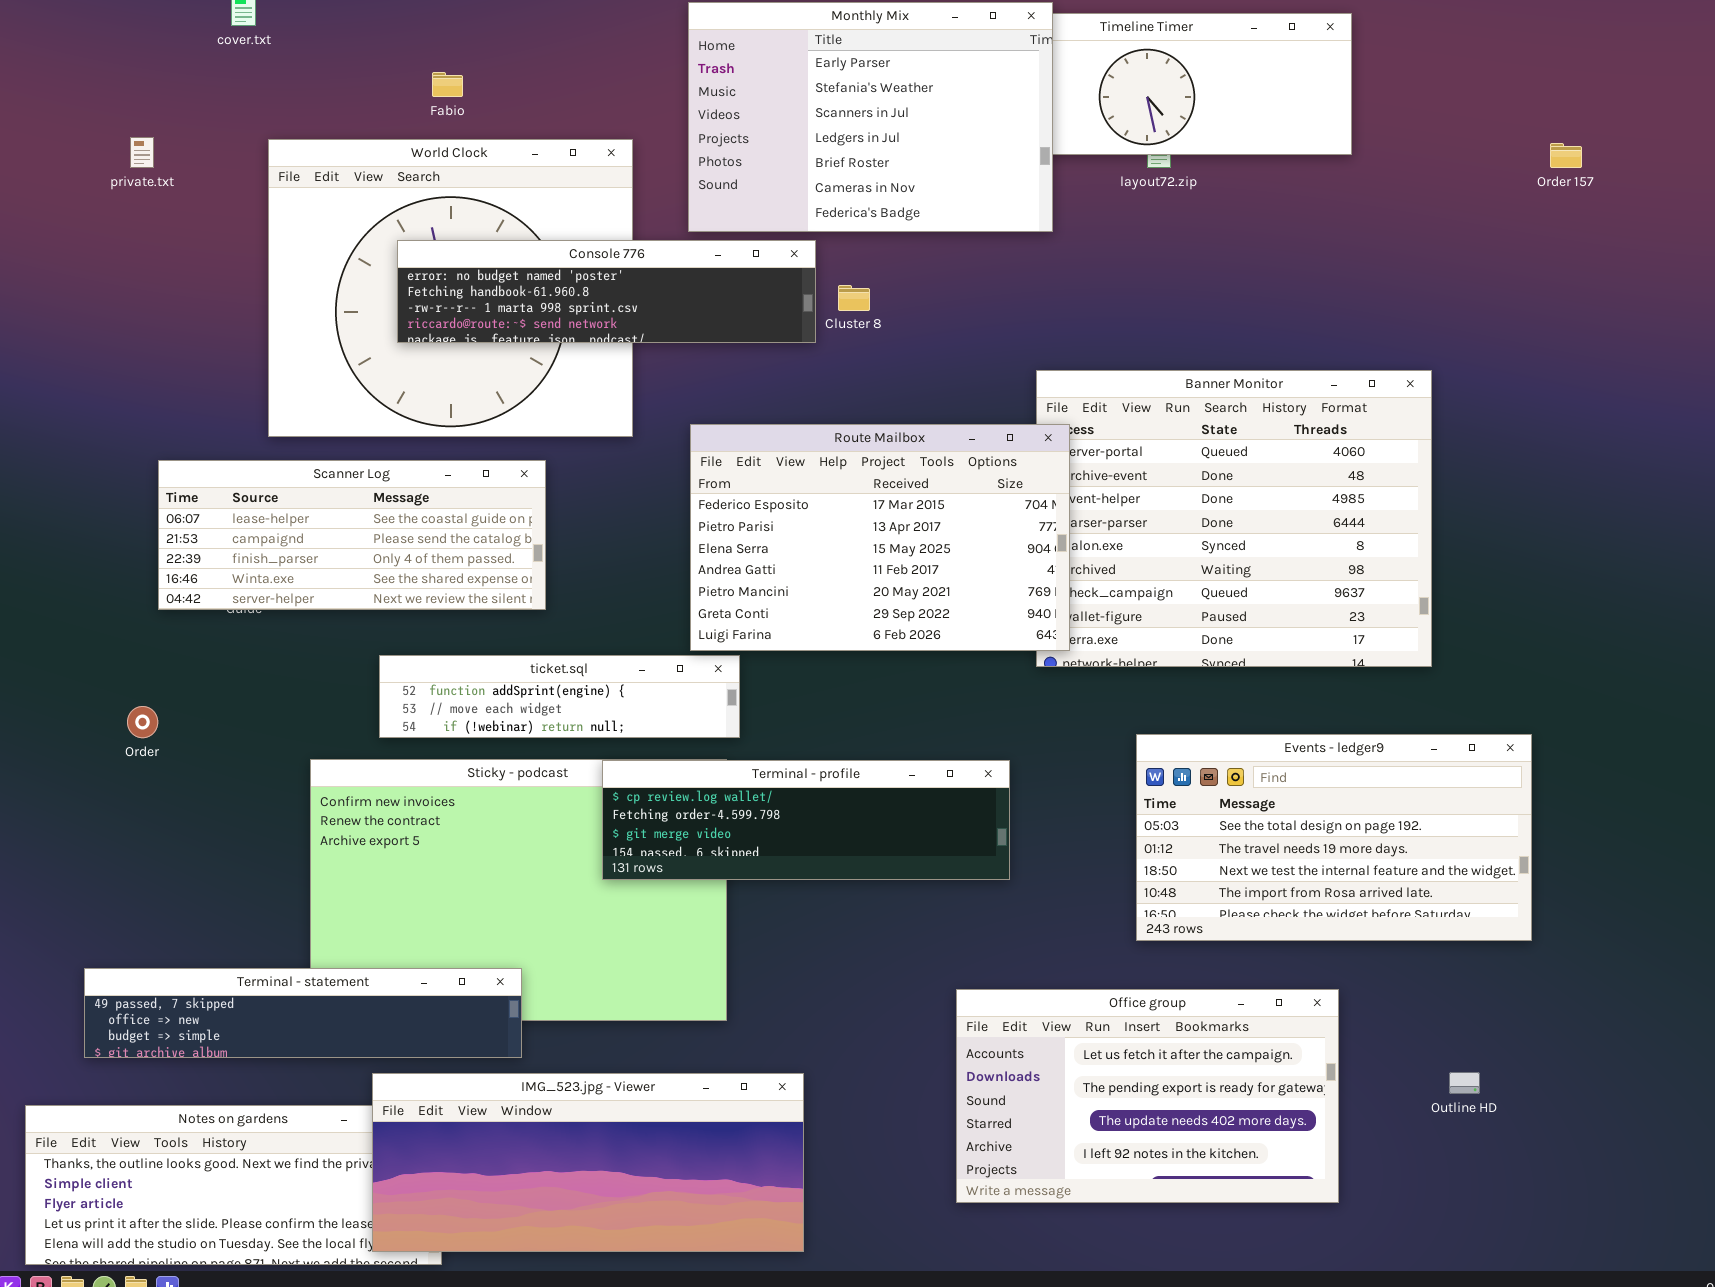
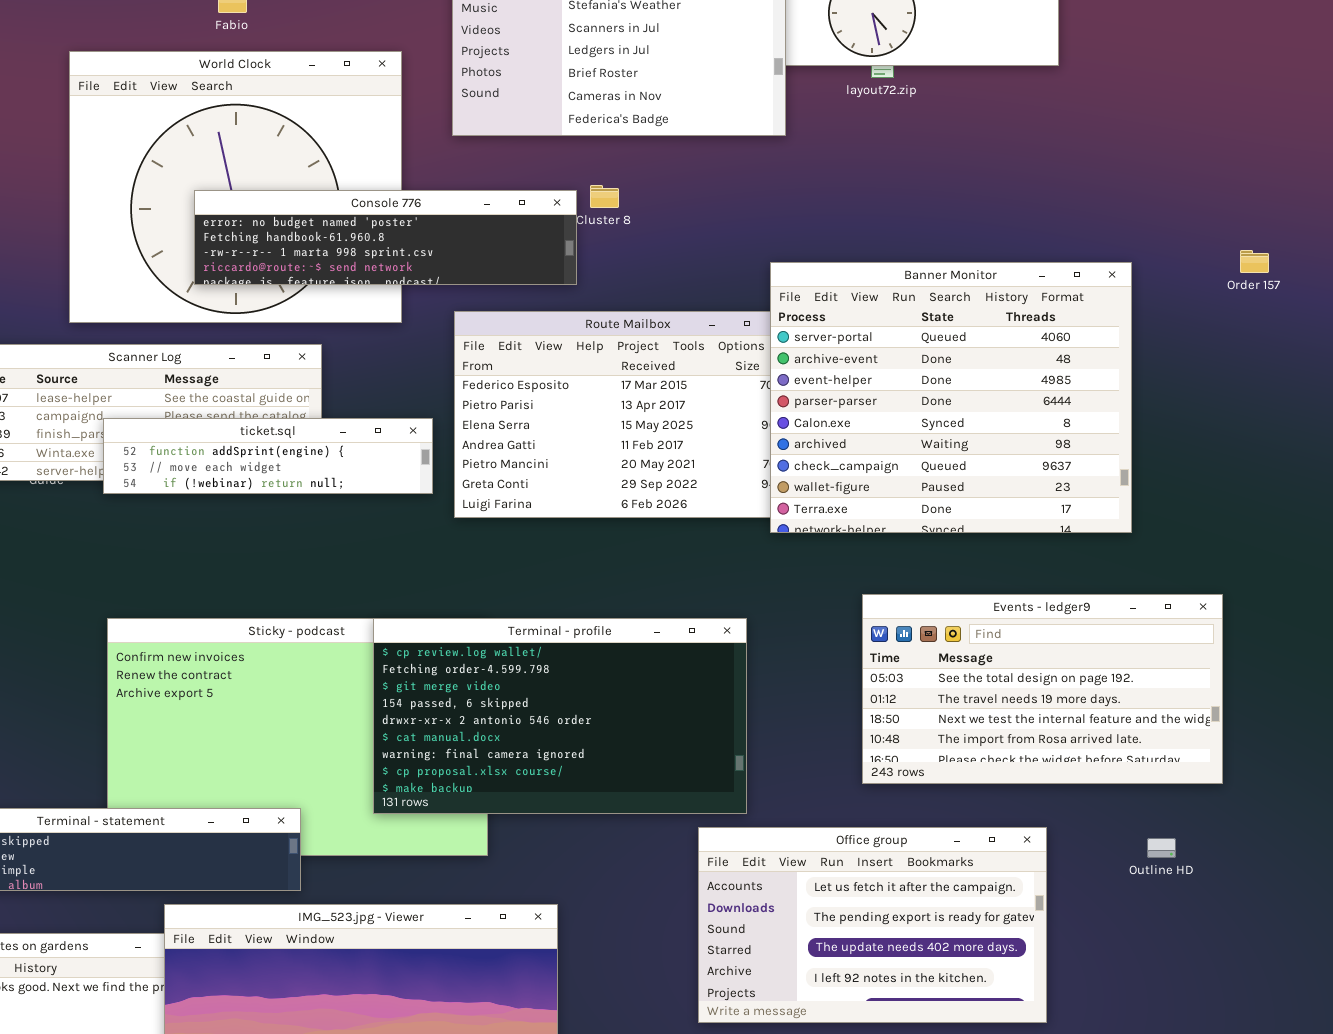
Order 157: [1550,143,1582,168] -> [1240,250,1269,273], moved
Console 776: [397,240,816,343] -> [194,190,577,285], moved
Banner Monitor: [1036,370,1432,667] -> [770,262,1132,533], raised
ticket.sql: [379,655,740,738] -> [103,418,433,494], moved
Terminal - profile: [602,760,1010,880] -> [373,618,747,814], resized
Outline HD: [1449,1072,1480,1094] -> [1147,838,1176,858], moved

